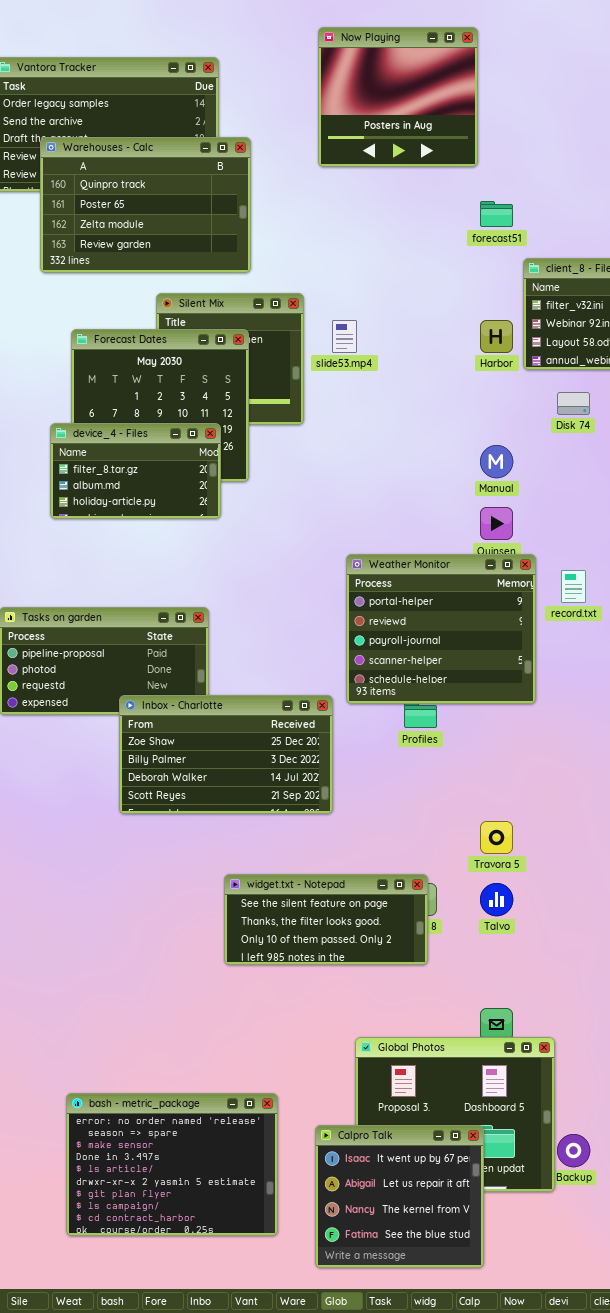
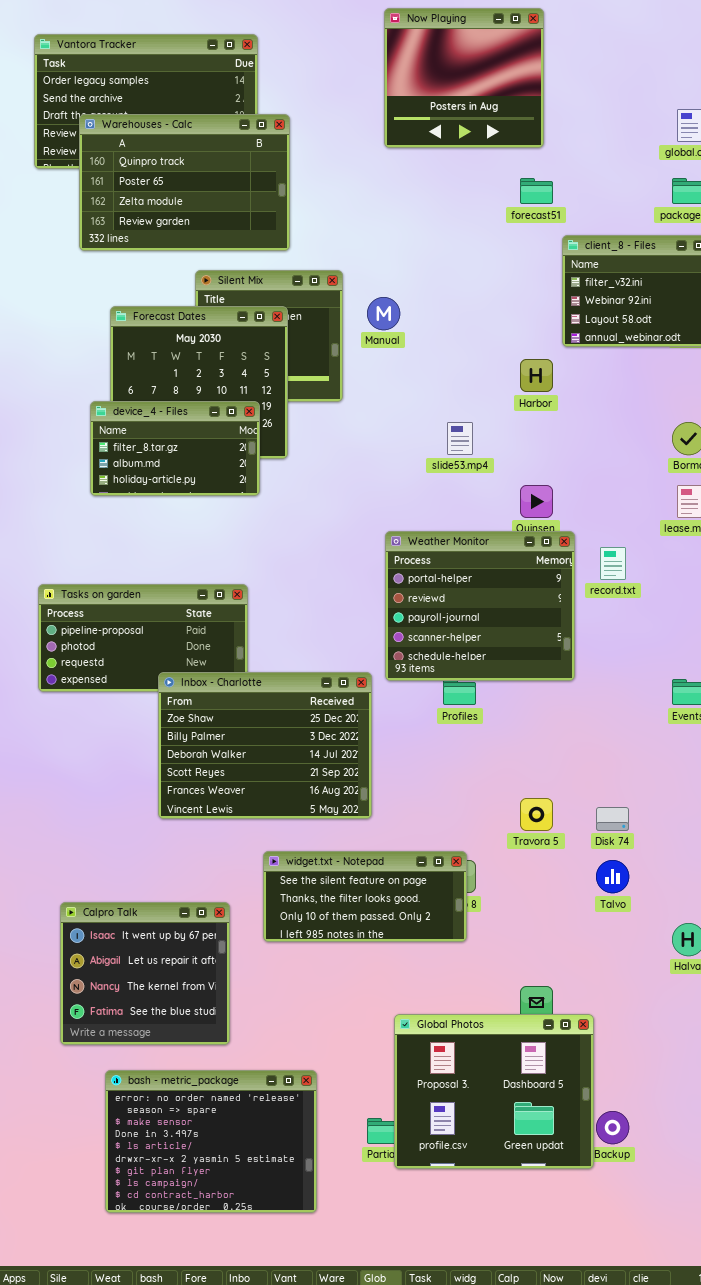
Now Playing: [318,27,478,167] -> [384,8,544,148], moved
slide53.mp4: [332,320,357,353] -> [447,422,473,455], moved
Harbor: [480,320,513,353] -> [520,359,553,392], moved
Disk 74: [557,392,590,415] -> [596,807,629,831], moved
Manual: [480,445,513,478] -> [367,297,400,330], moved
Inbox - Charlotte: [119,695,333,814] -> [158,672,372,819], resized
Talvo: [480,883,513,916] -> [596,860,629,893], moved
Calpro Talk: [315,1125,484,1268] -> [60,902,230,1045], moved

